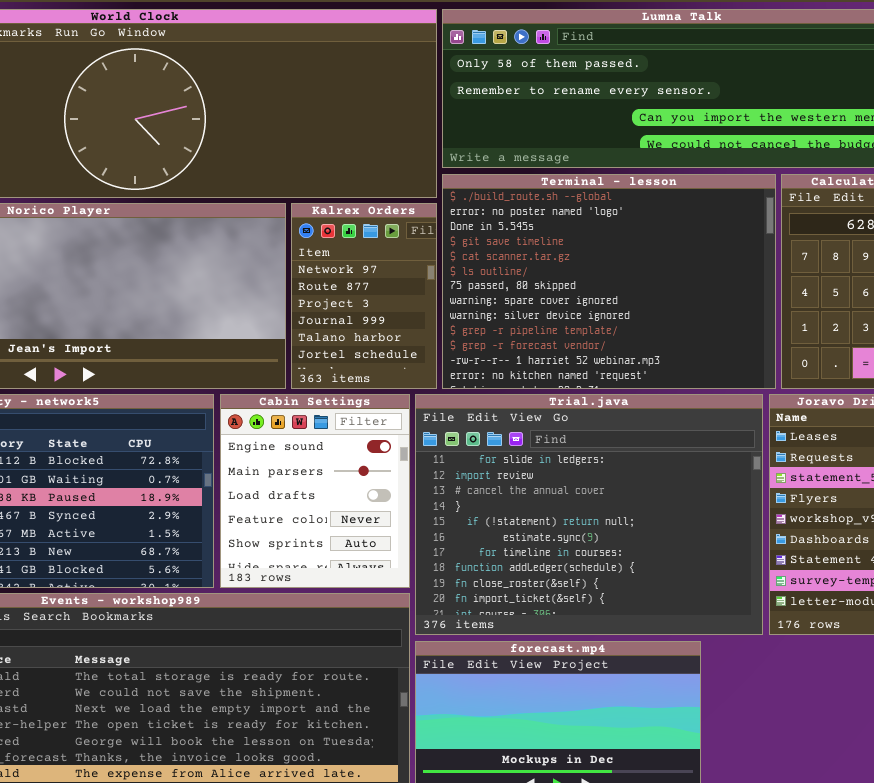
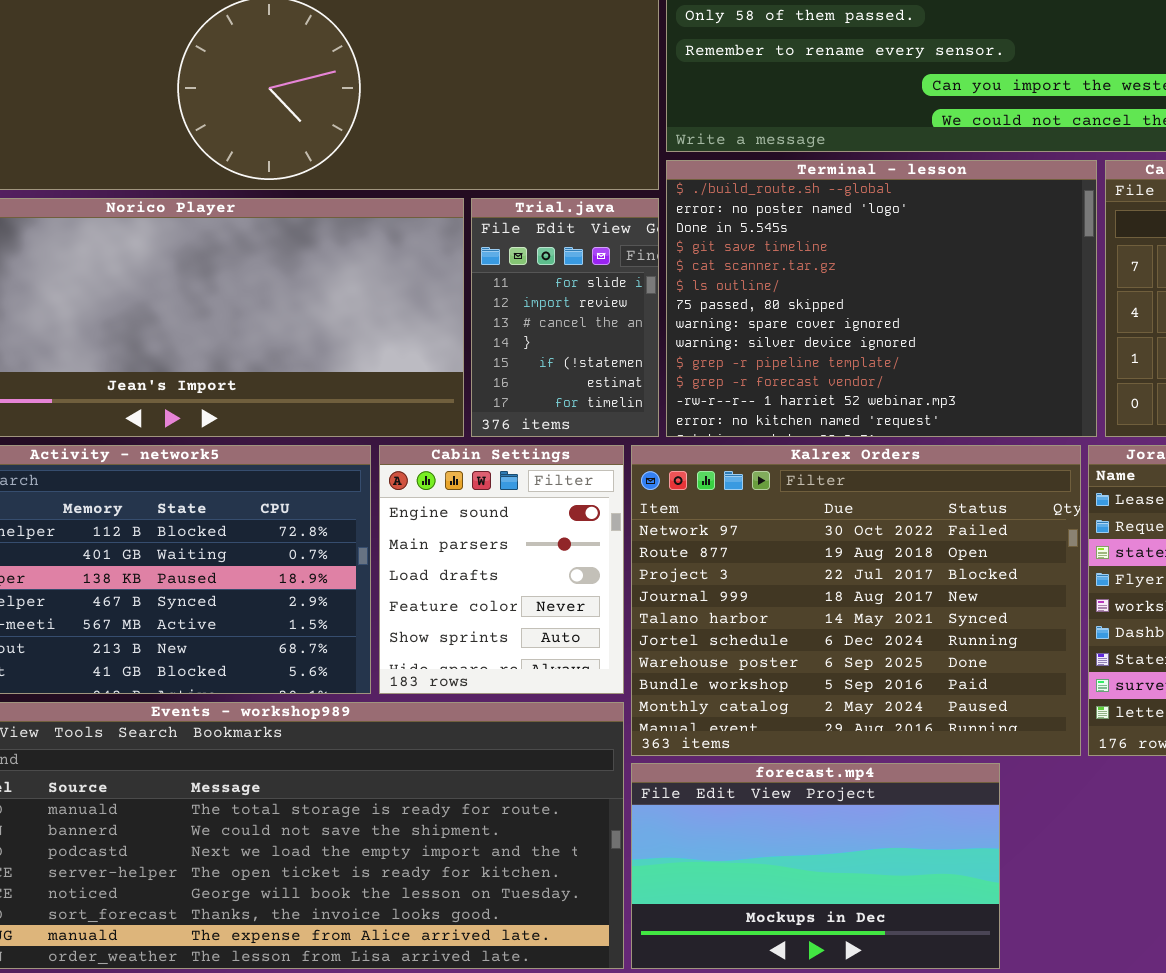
Kalrex Orders: [291,203,437,389] -> [631,445,1081,756], moved, resized
Trial.java: [415,394,763,635] -> [471,198,659,437], moved, resized

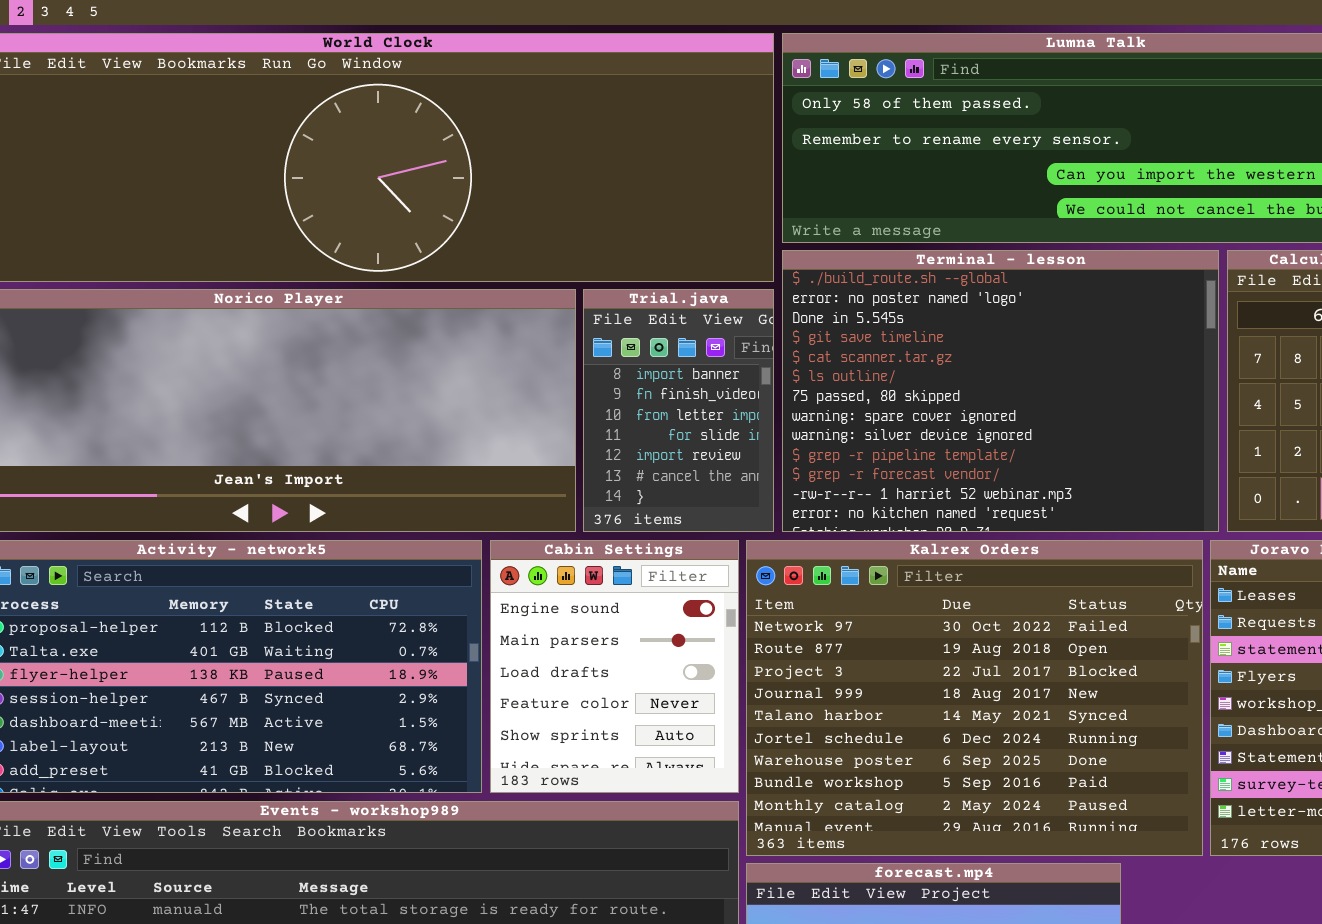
Trial.java: [471,198,659,437] -> [583,289,774,532], scrolled up 3 rows

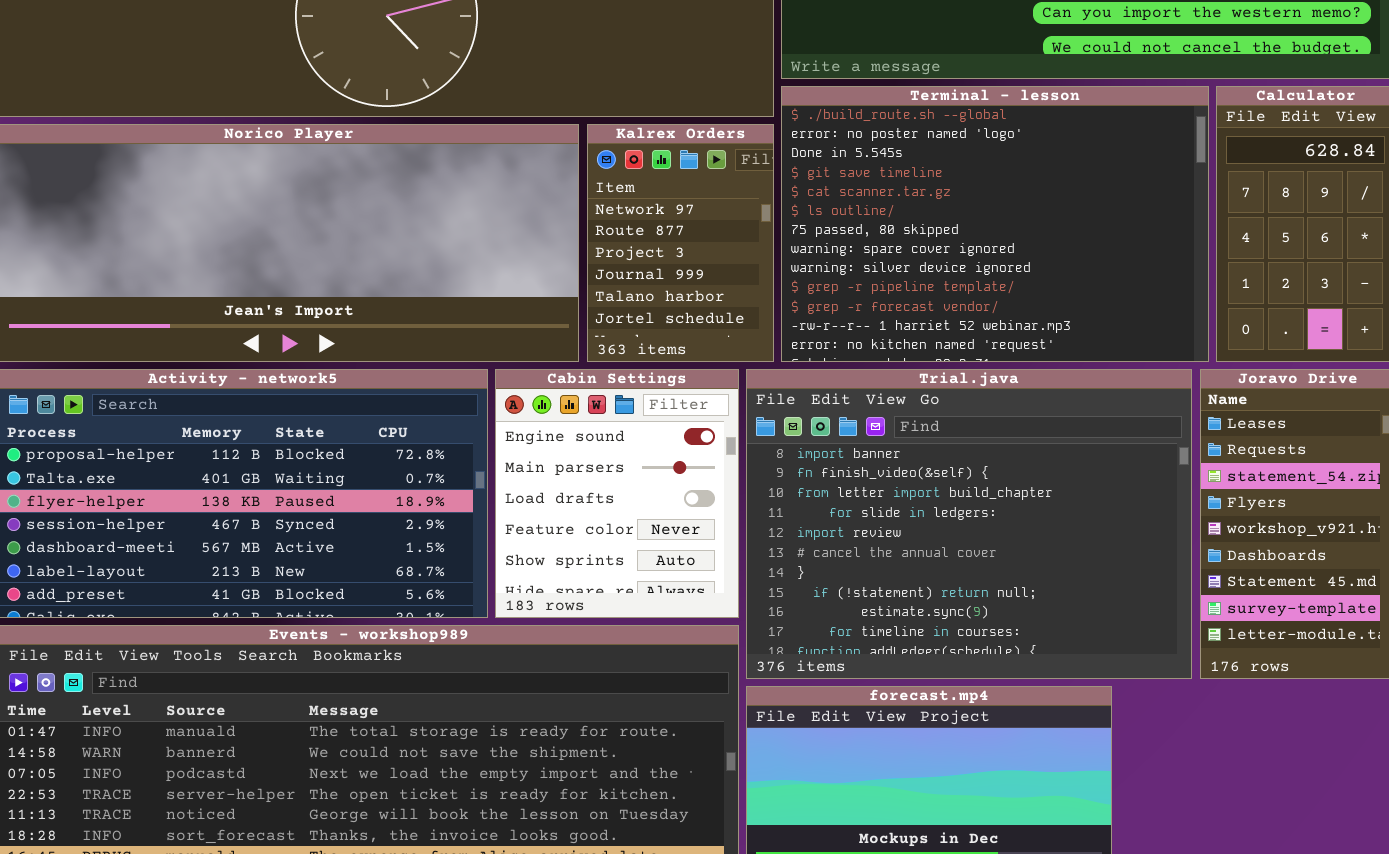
Trial.java: [583,289,774,532] -> [746,369,1192,679], moved, resized
Kalrex Orders: [746,540,1203,856] -> [587,124,774,362], moved, resized

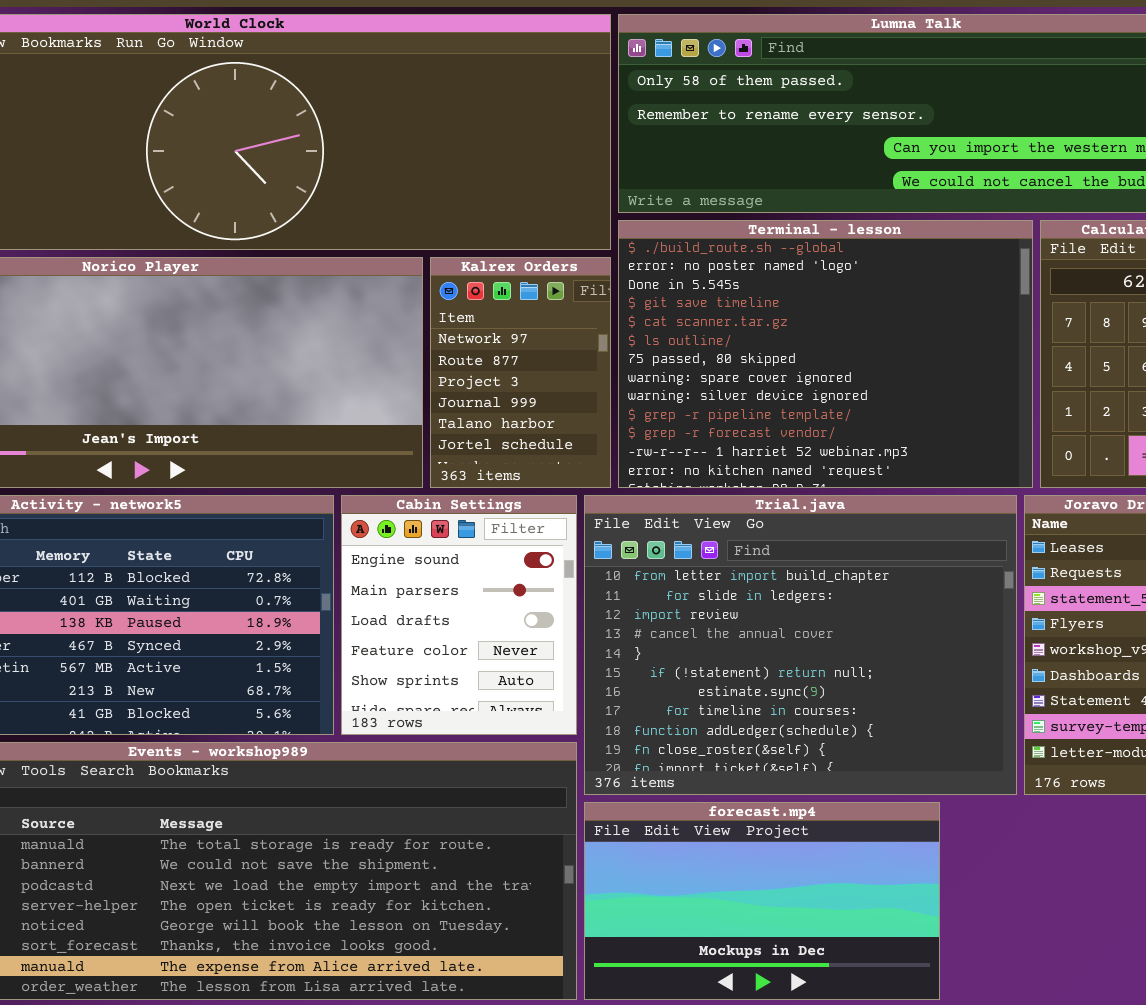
Trial.java: [746,369,1192,679] -> [584,495,1017,795], scrolled down 2 rows

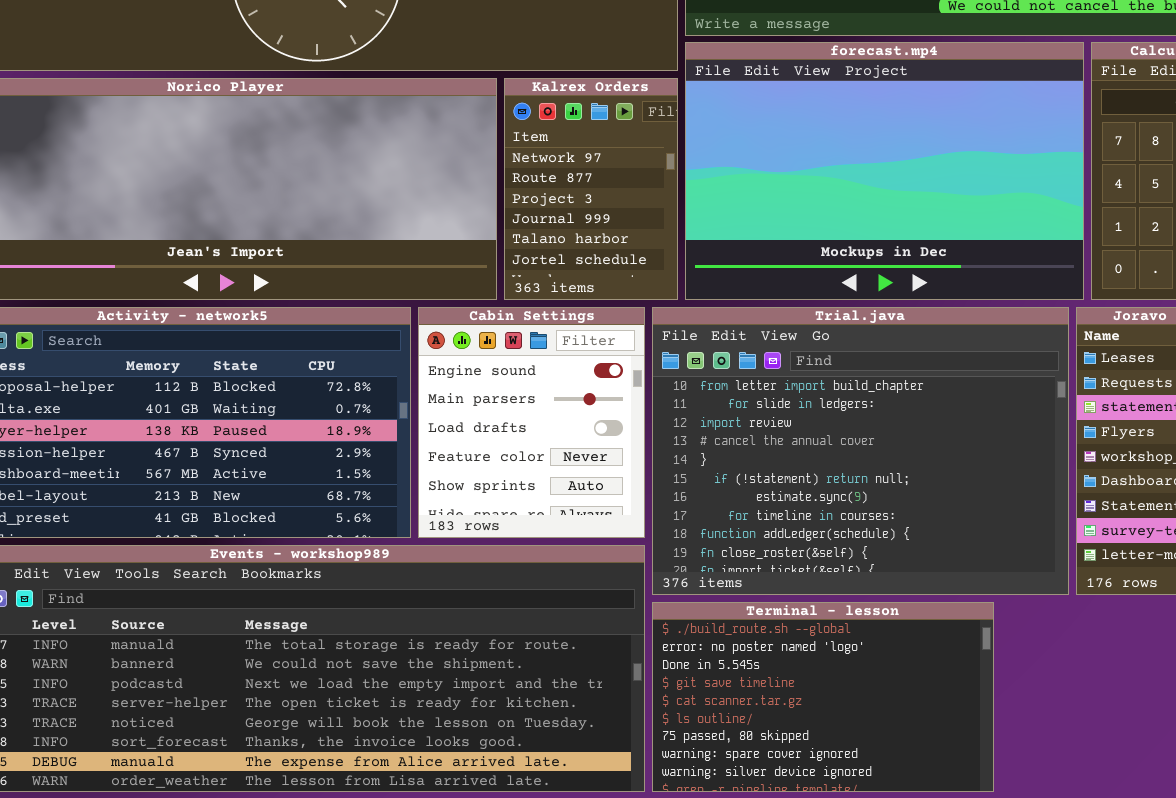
Terminal - lesson: [618,220,1033,488] -> [652,602,994,792], moved, resized
forecast.mp4: [584,802,940,1000] -> [685,42,1084,300], moved, resized

